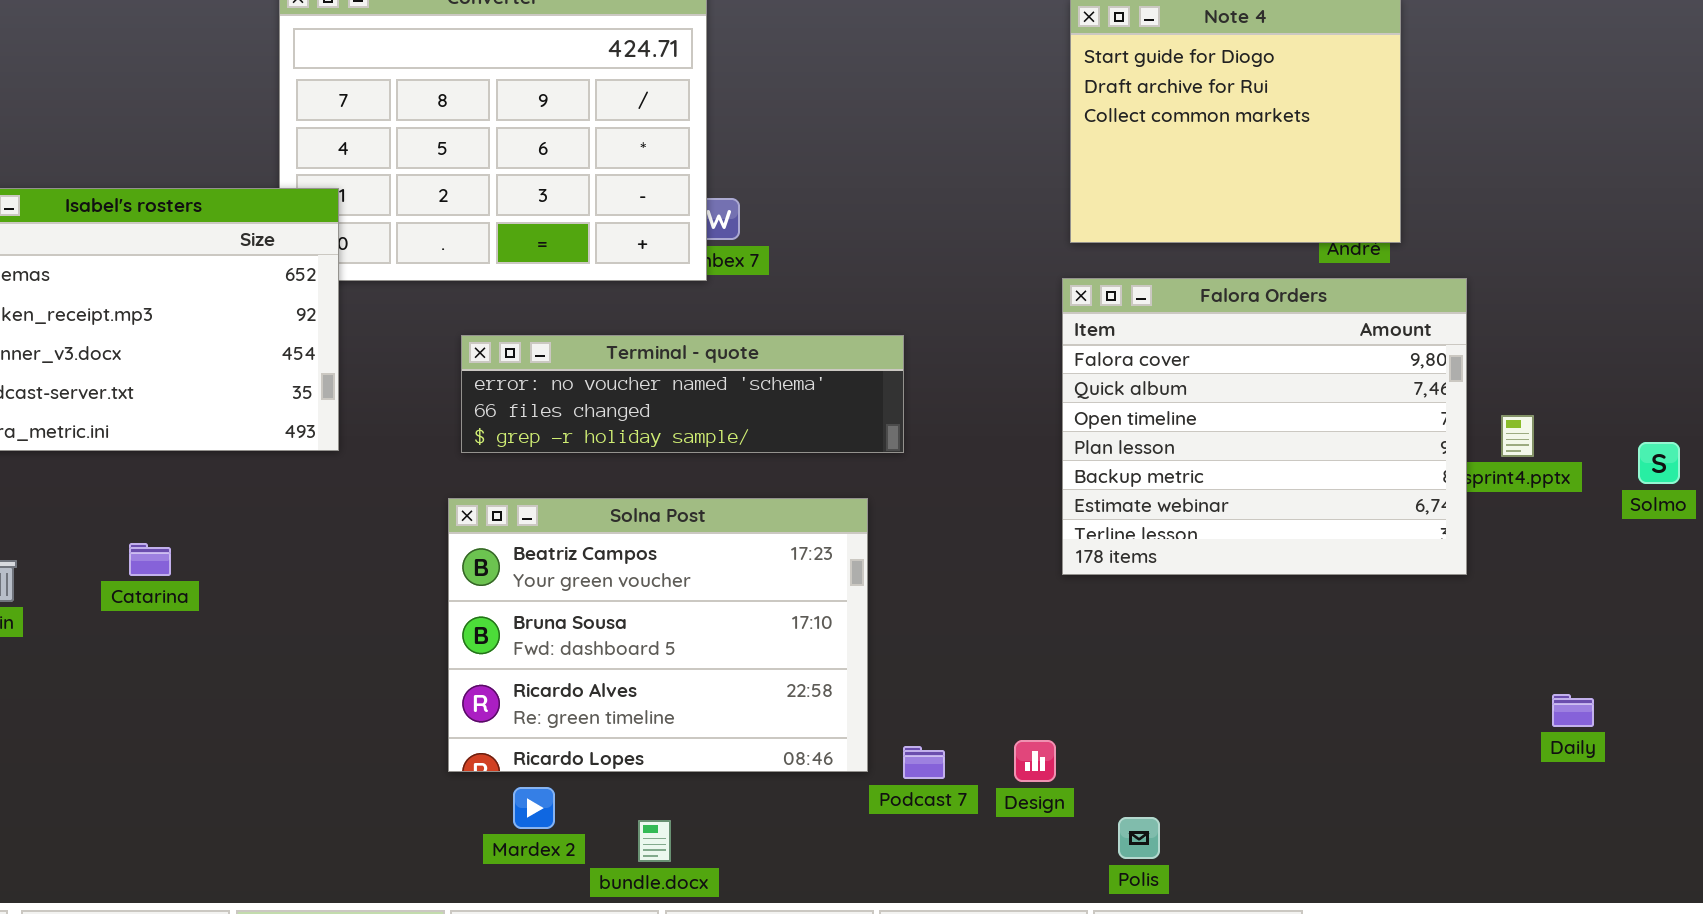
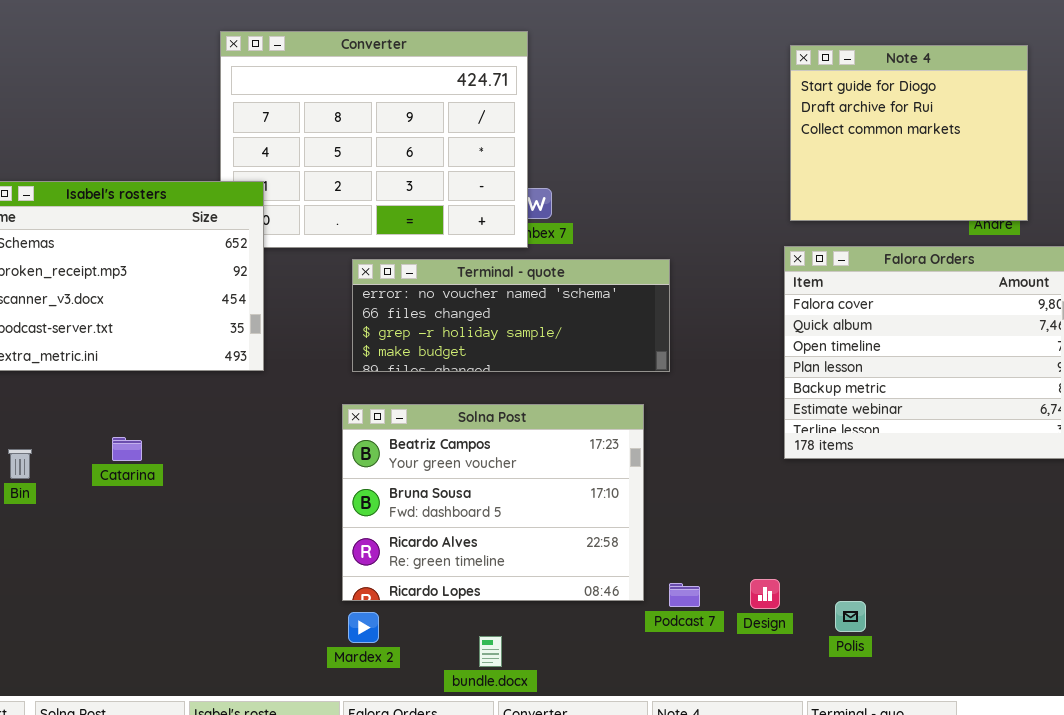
Terminal - quote: [461,335,904,453] -> [352,259,670,372], resized
Mardex 2: [513,787,555,829] -> [348,612,379,643], moved
Polis: [1118,817,1160,859] -> [835,601,866,632], moved

